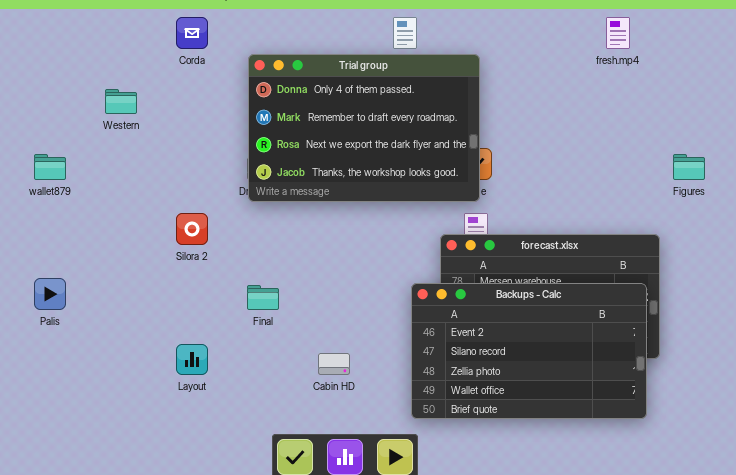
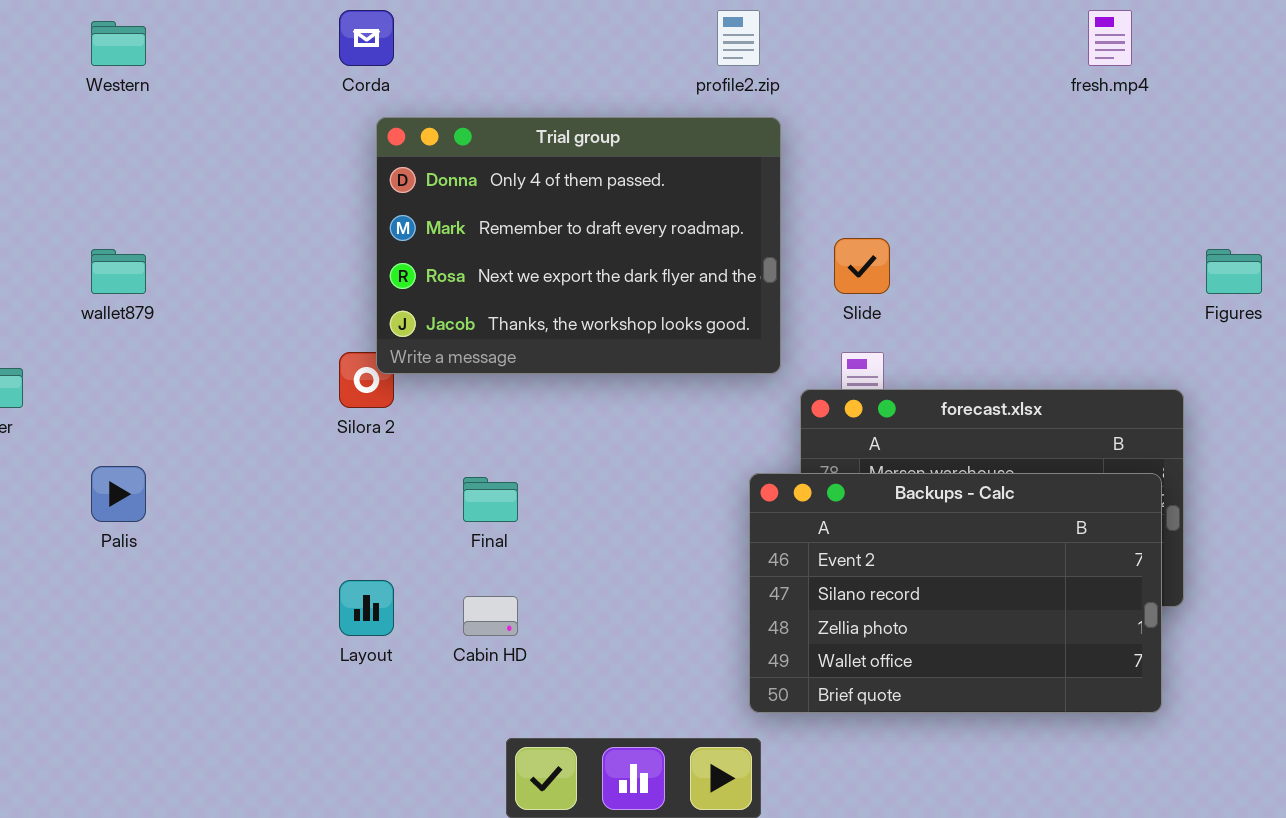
Trial group: [248,54,480,202] -> [376,117,781,374], moved
Western: [105,89,137,114] -> [91,21,146,66], moved
Cabin HD: [318,353,350,375] -> [463,596,518,636], moved

